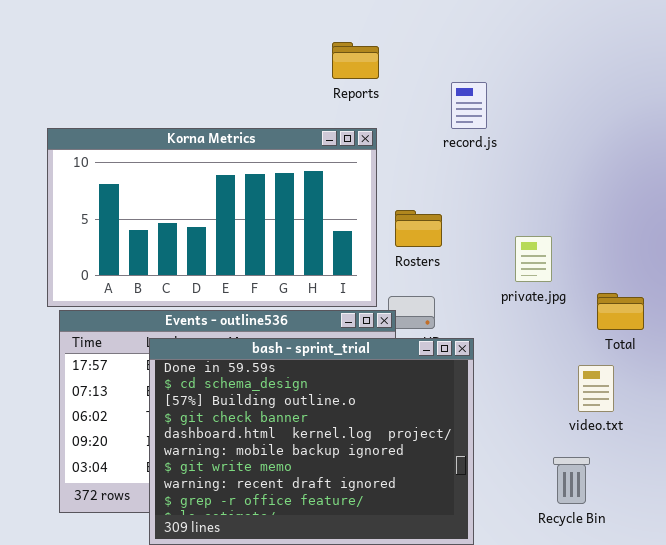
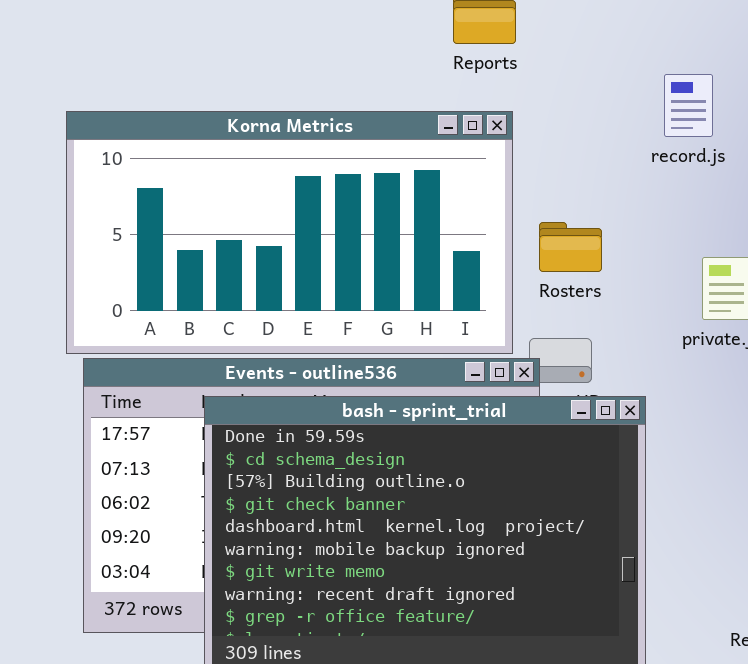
record.js: [451,82,487,129] -> [664,74,713,137], moved

